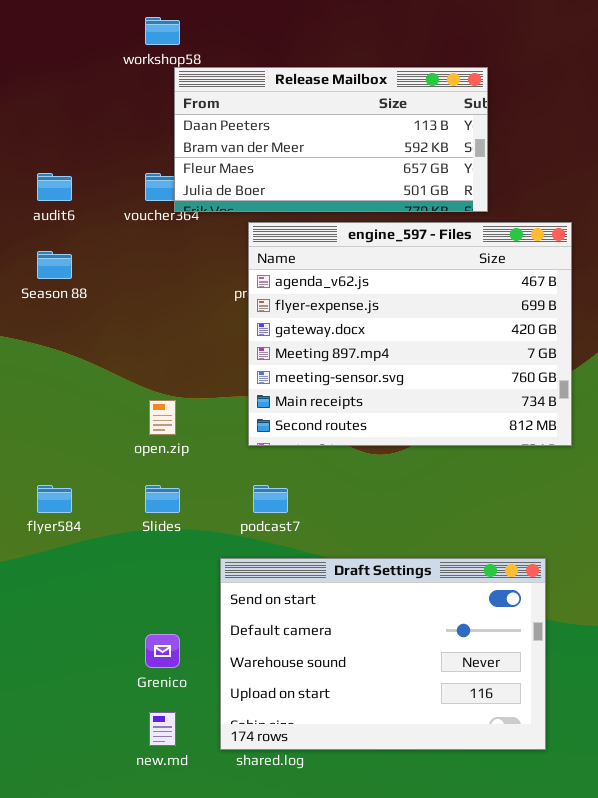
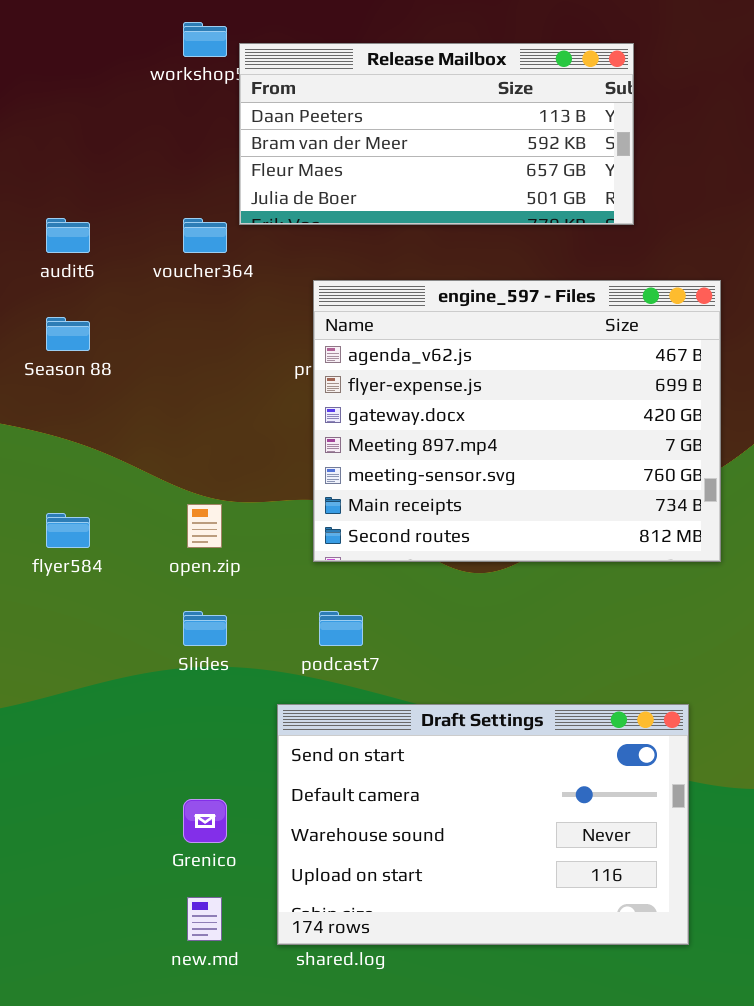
Release Mailbox: [174,67,488,212] -> [239,43,634,225], moved
flyer584: [37,485,72,513] -> [46,513,90,548], moved

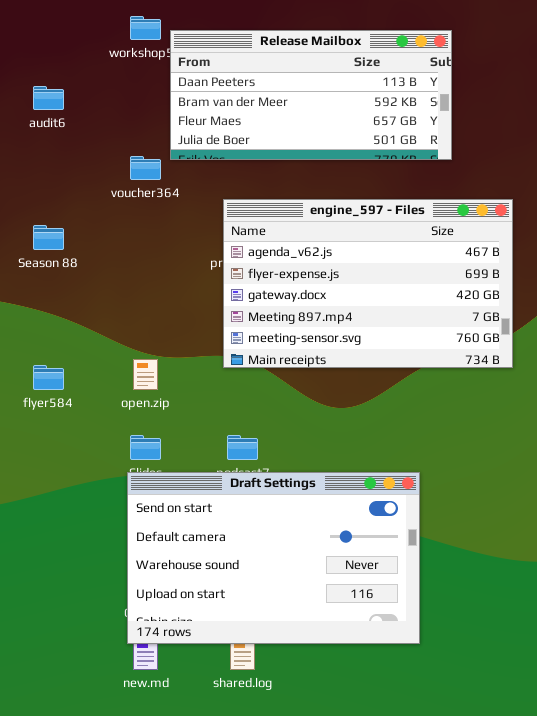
audit6: [46,218,90,253] -> [33,86,64,110], moved
engine_597 - Files: [313,280,721,562] -> [223,199,513,368], resized
Draft Settings: [277,704,689,945] -> [127,472,420,644], moved

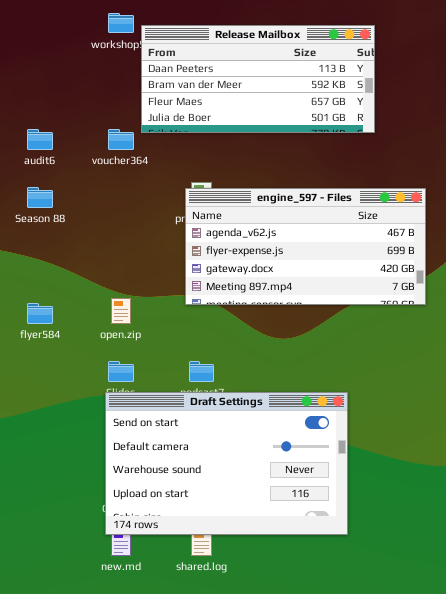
audit6: [33,86,64,110] -> [27,129,53,150], moved
engine_597 - Files: [223,199,513,368] -> [185,188,426,305], resized

